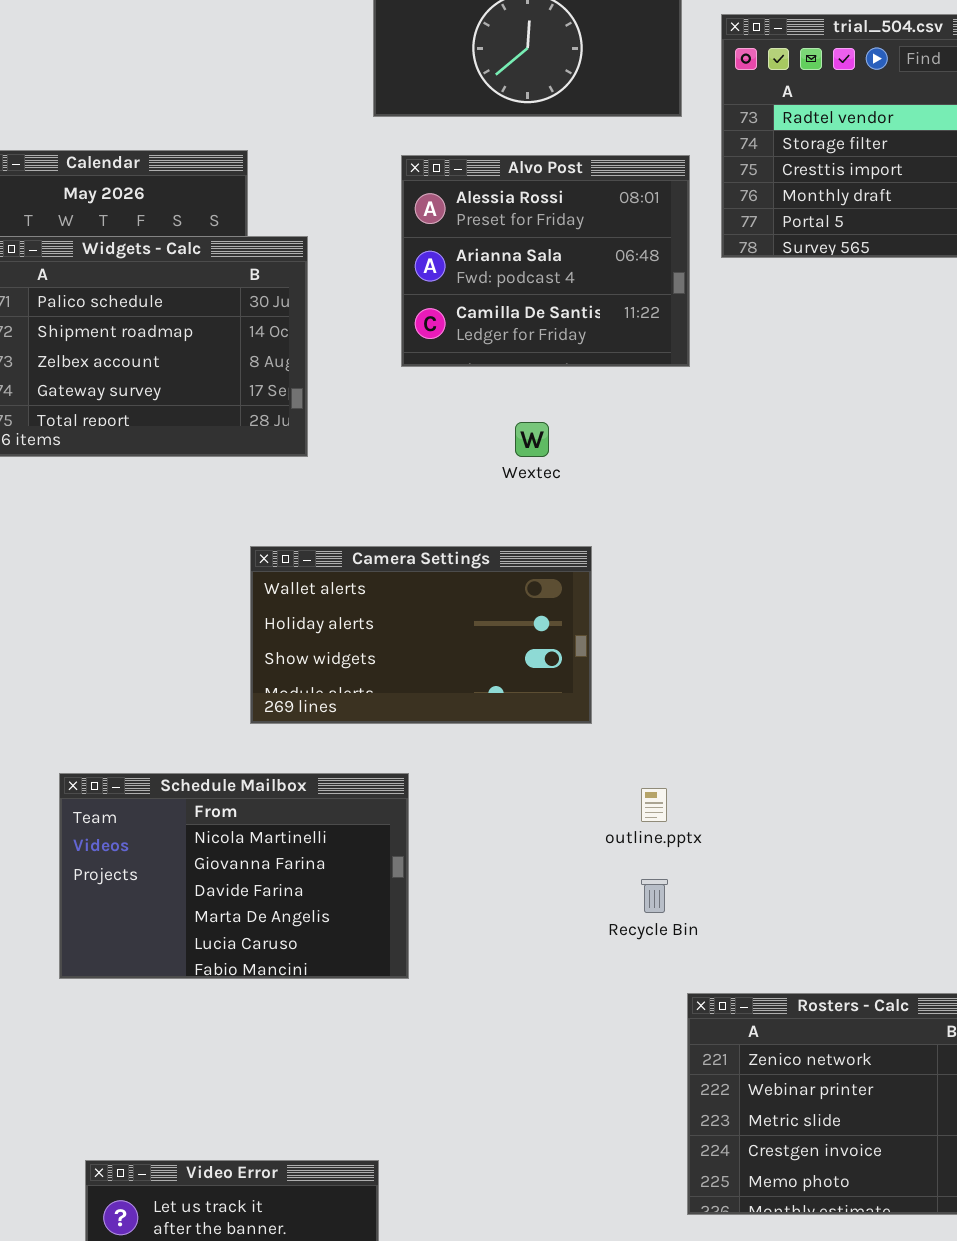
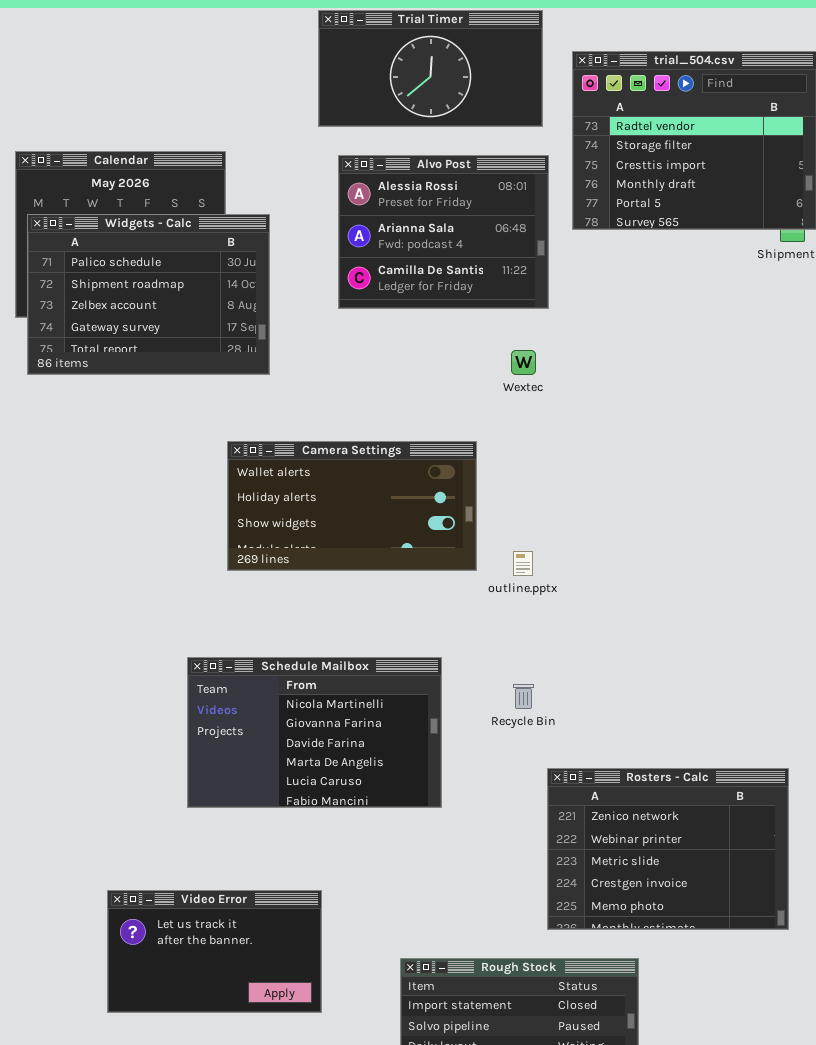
Wextec: [515,422,549,457] -> [511,350,536,375], moved
Schedule Mailbox: [59,773,409,979] -> [187,657,442,808], moved
outline.pptx: [641,788,667,822] -> [513,551,533,576], moved

